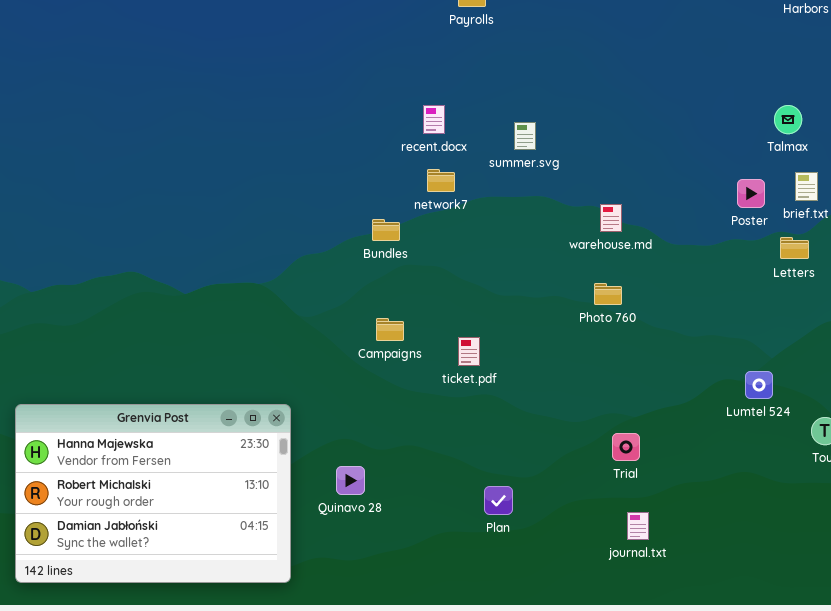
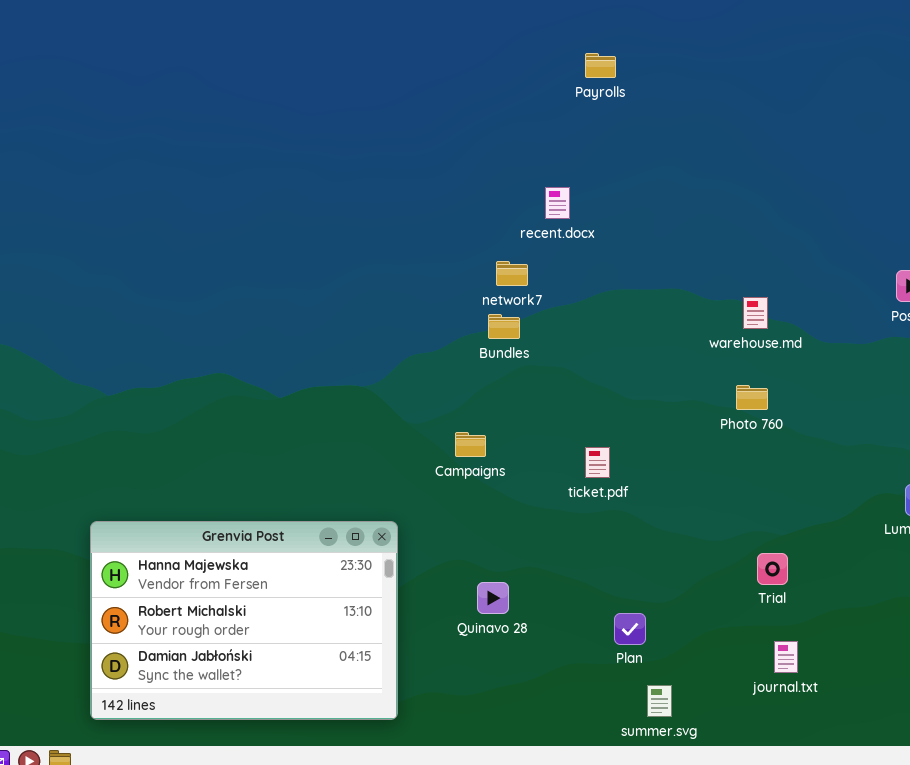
summer.svg: [514,122,536,150] -> [647,685,672,717], moved
network7: [427,169,455,192] -> [496,261,528,286], moved
Campaigns: [376,318,404,341] -> [455,432,486,457], moved
Quinavo 28: [336,466,365,495] -> [477,582,509,614], moved

